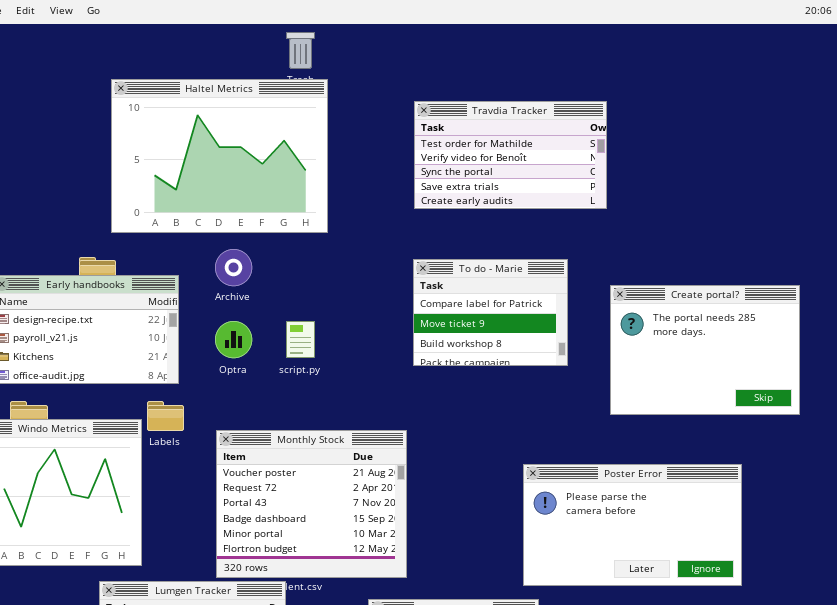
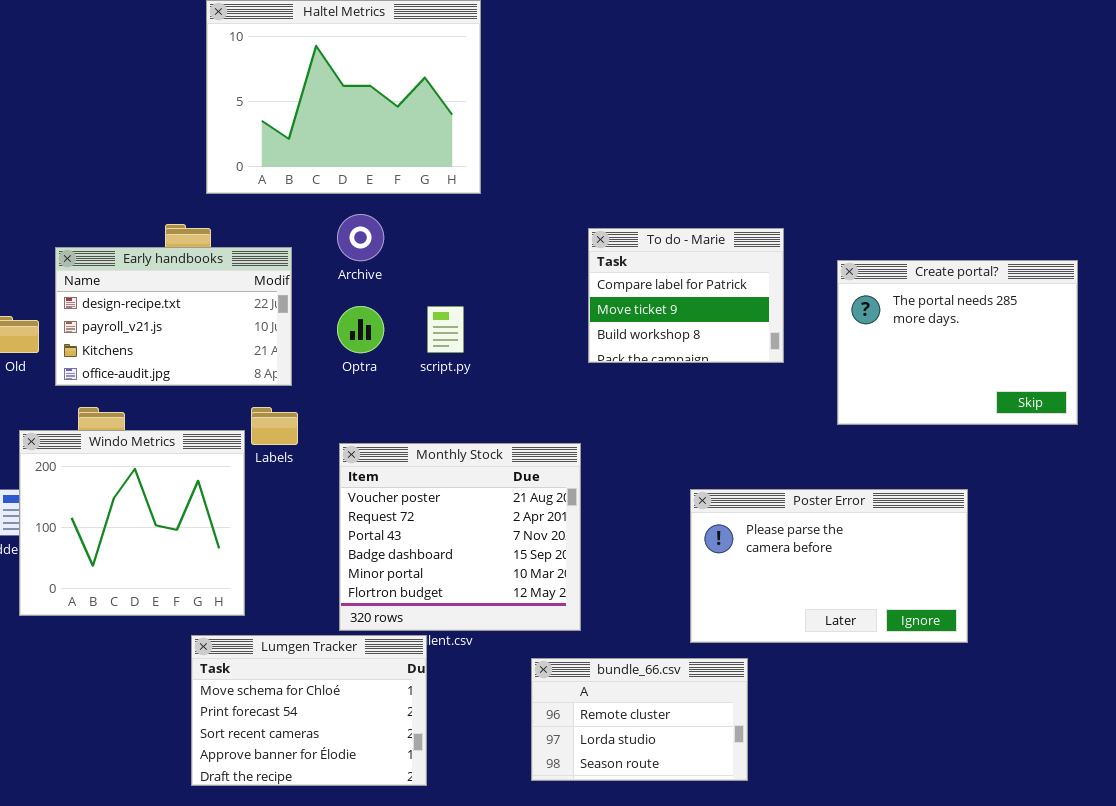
Travdia Tracker: [414,101,607,209] -> none, closed
Poster Error: [523,464,742,586] -> [690,489,968,643], moved

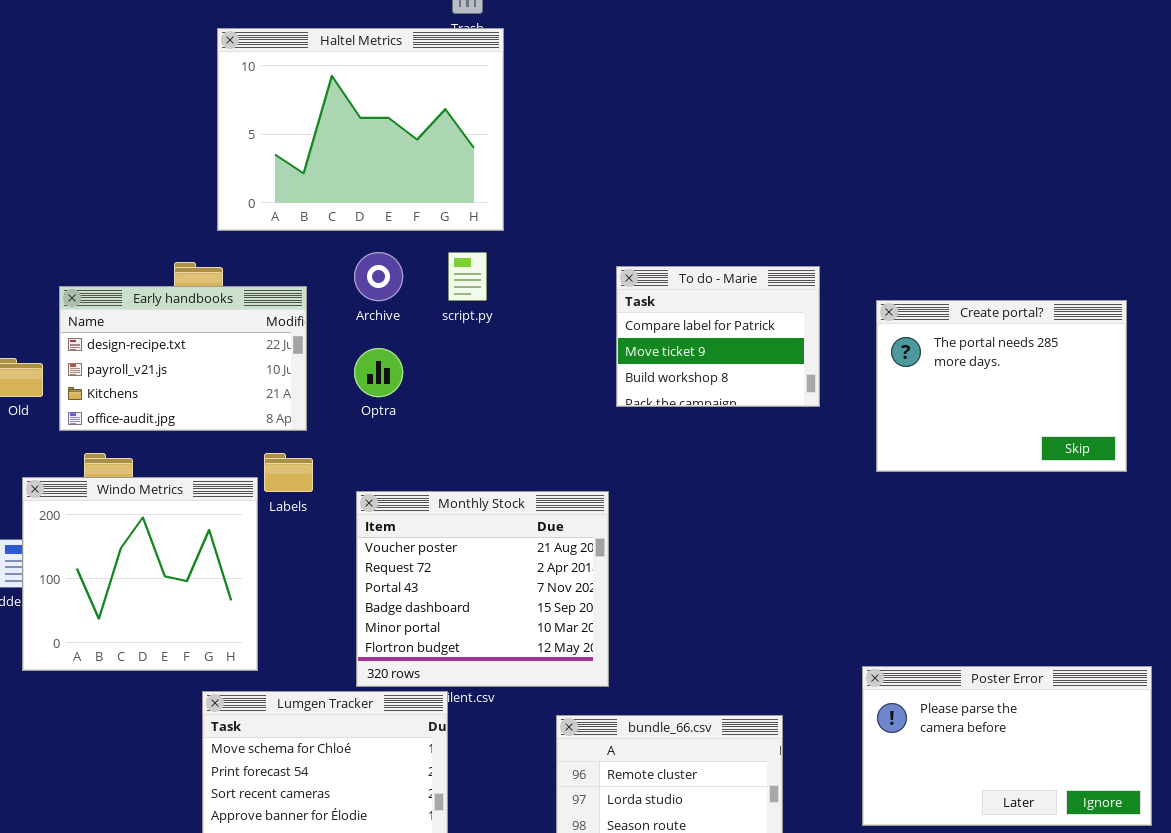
script.py: [427,306,464,353] -> [448,252,487,301], moved
Poster Error: [690,489,968,643] -> [862,666,1152,826], moved

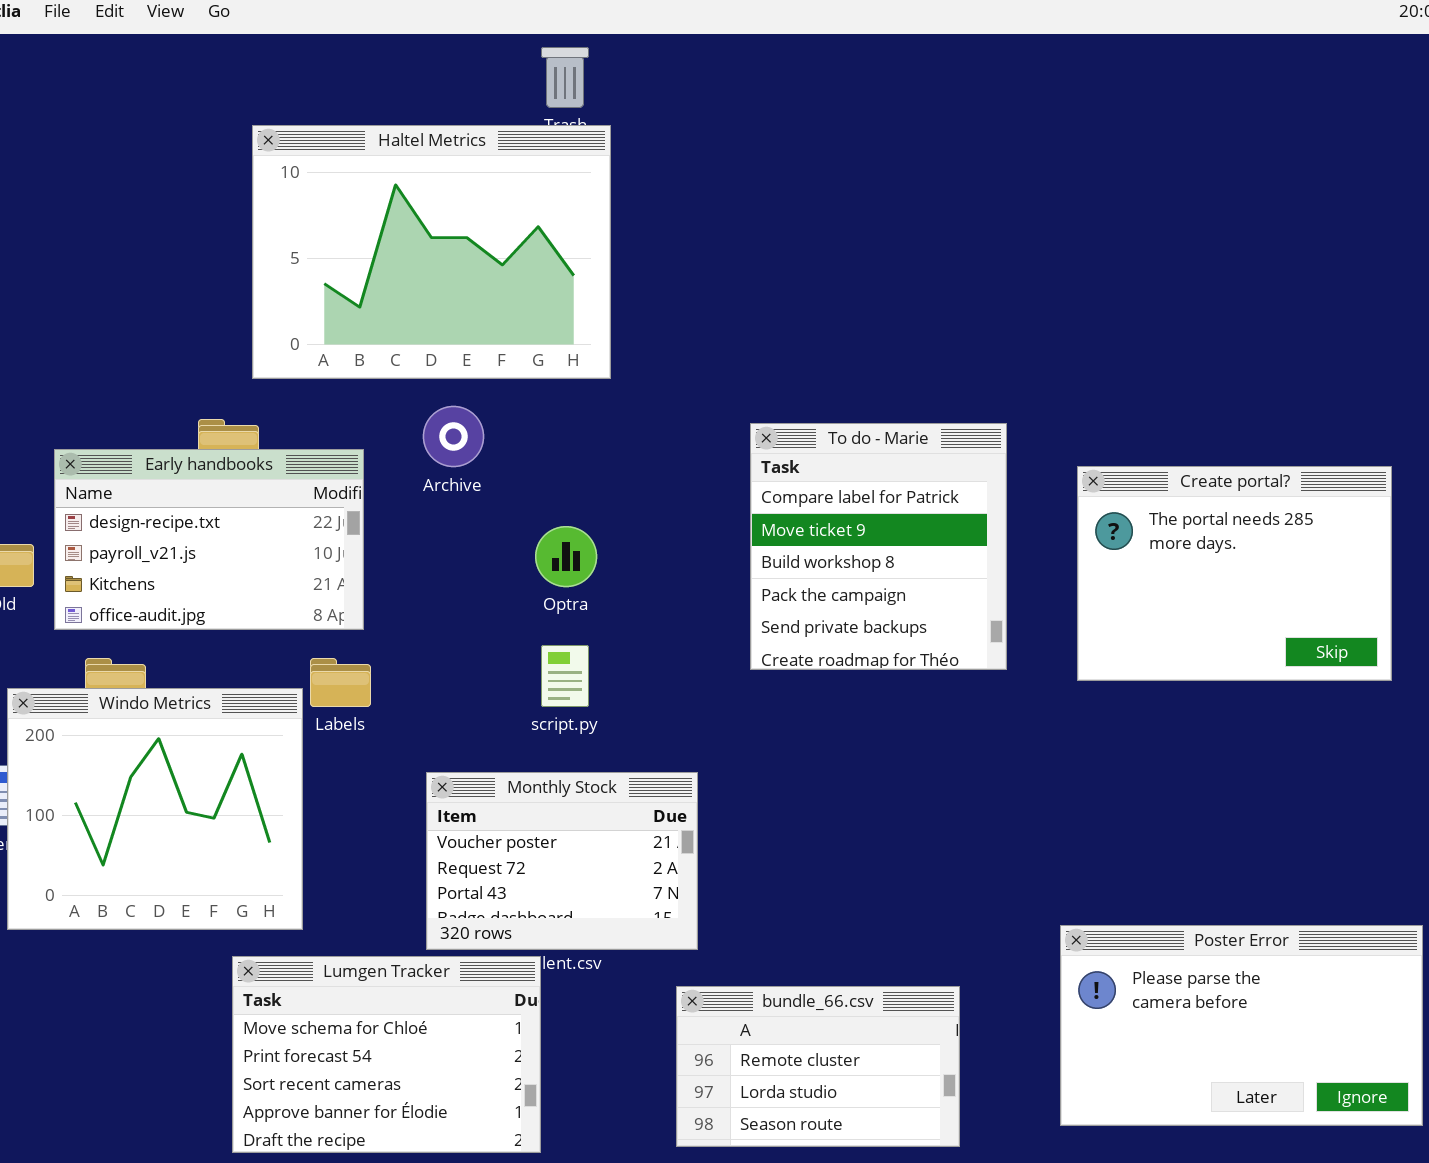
script.py: [448,252,487,301] -> [541,645,589,707], moved
To do - Marie: [616,266,820,407] -> [750,423,1007,670], resized
Optra: [354,348,403,397] -> [535,526,597,587], moved
Monthly Stock: [356,491,609,687] -> [426,772,698,950], resized

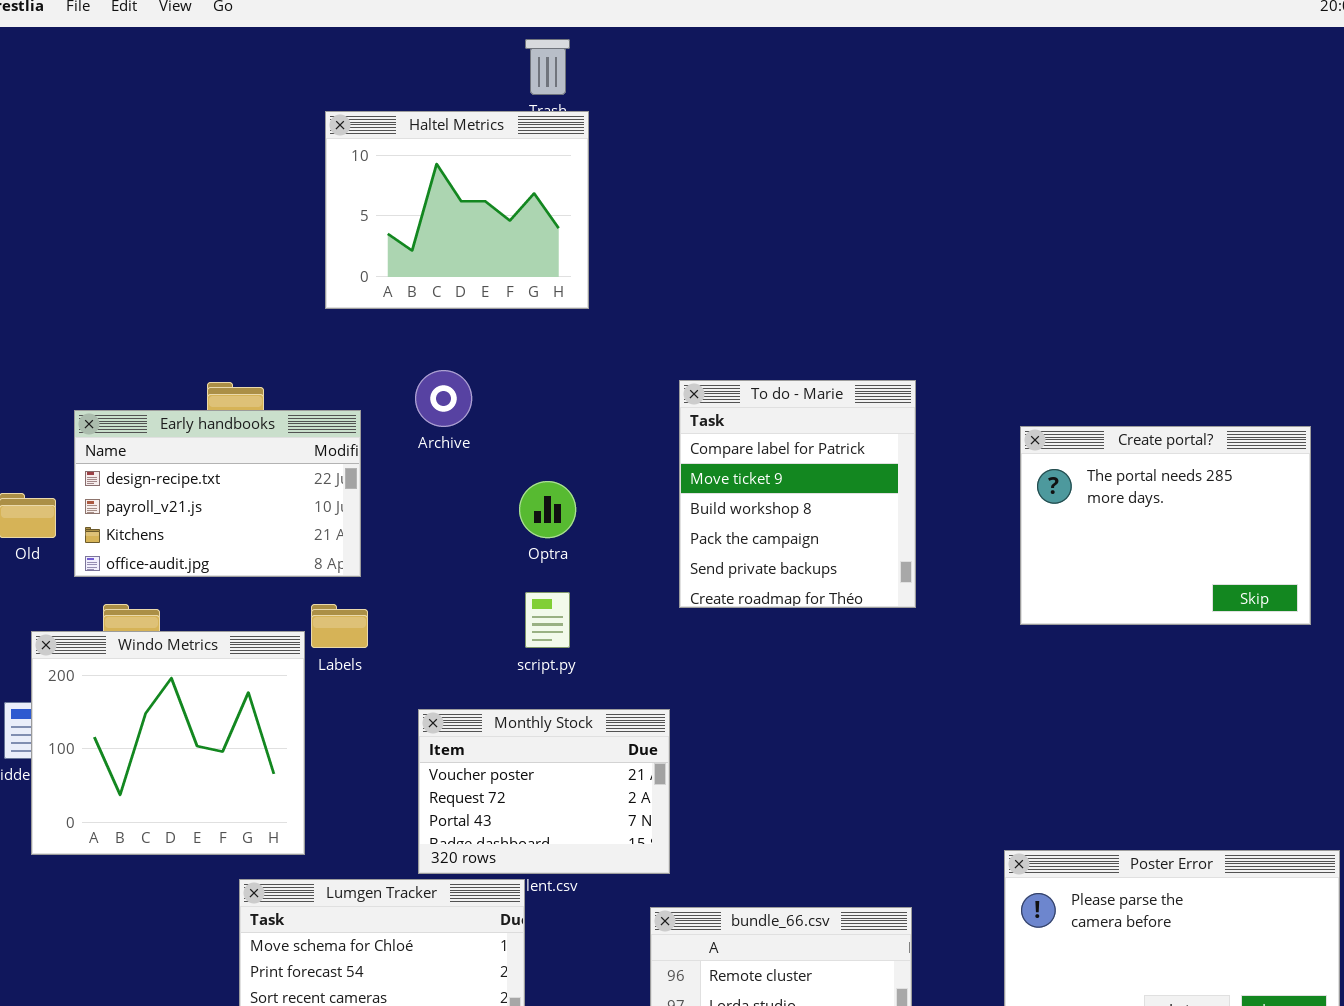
Haltel Metrics: [252,125,611,379] -> [325,111,589,309], resized
To do - Marie: [750,423,1007,670] -> [679,380,916,608], moved

